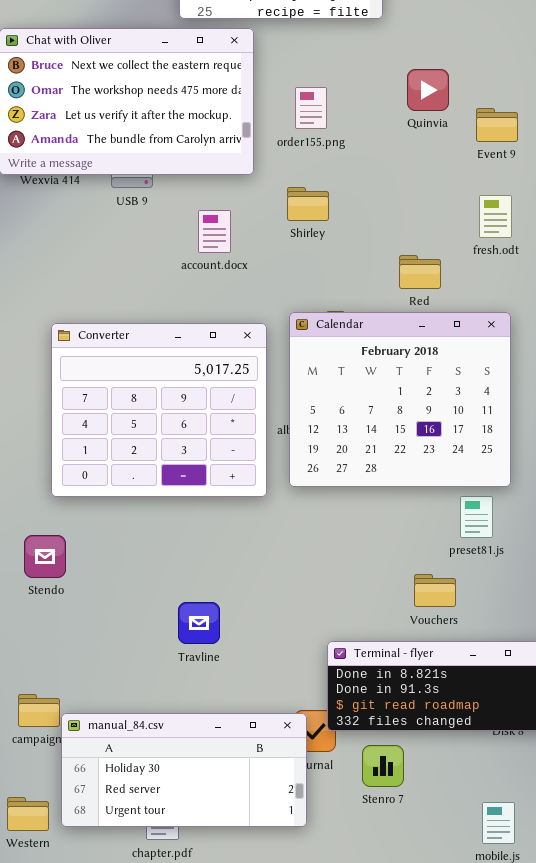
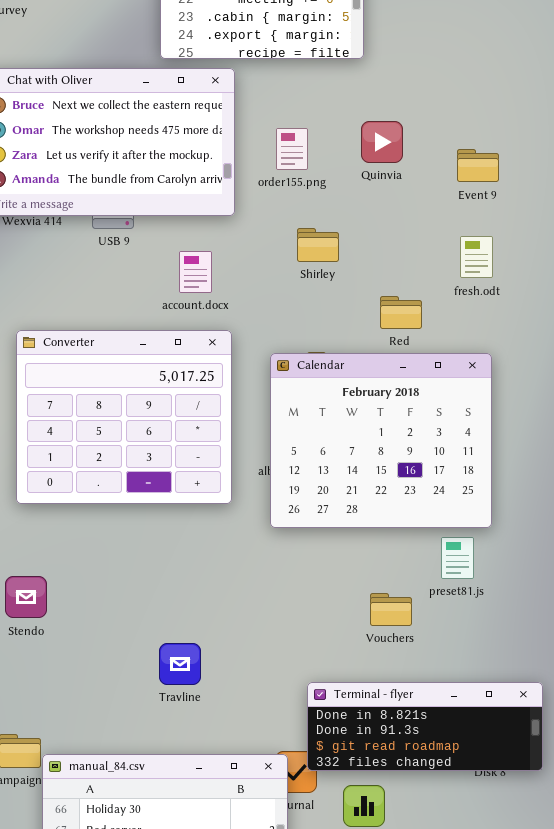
Quinvia: [407,69,449,111] -> [361,121,403,163], moved
Shirley: [287,187,329,221] -> [297,228,339,262], moved
Converter: [51,323,267,497] -> [16,330,232,504], moved
Vouchers: [414,574,456,607] -> [370,593,412,626], moved

